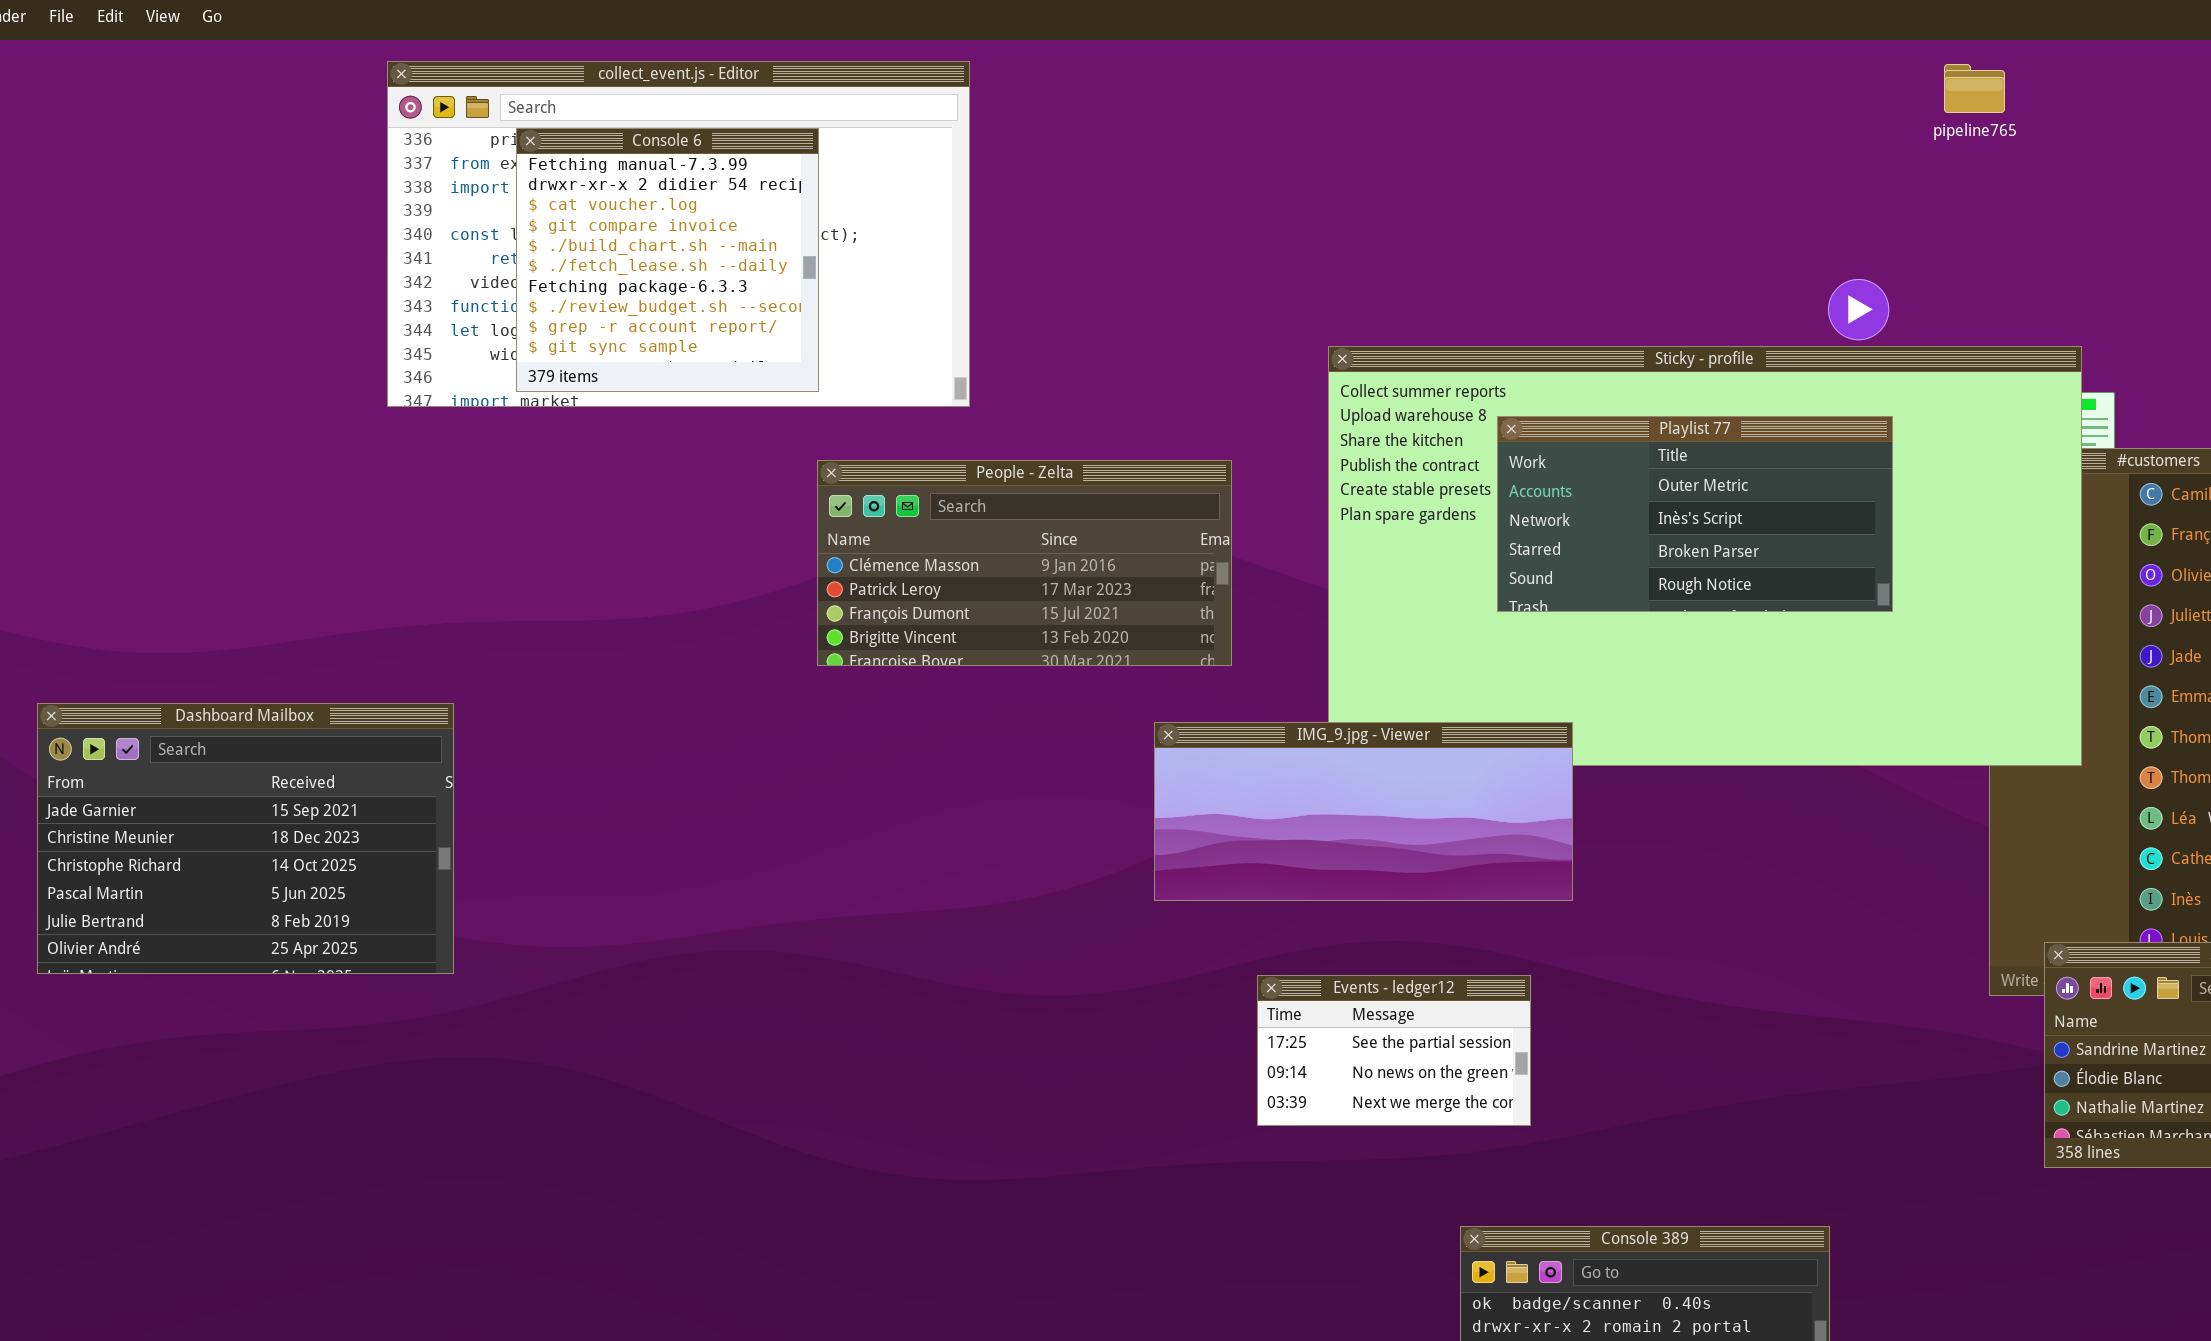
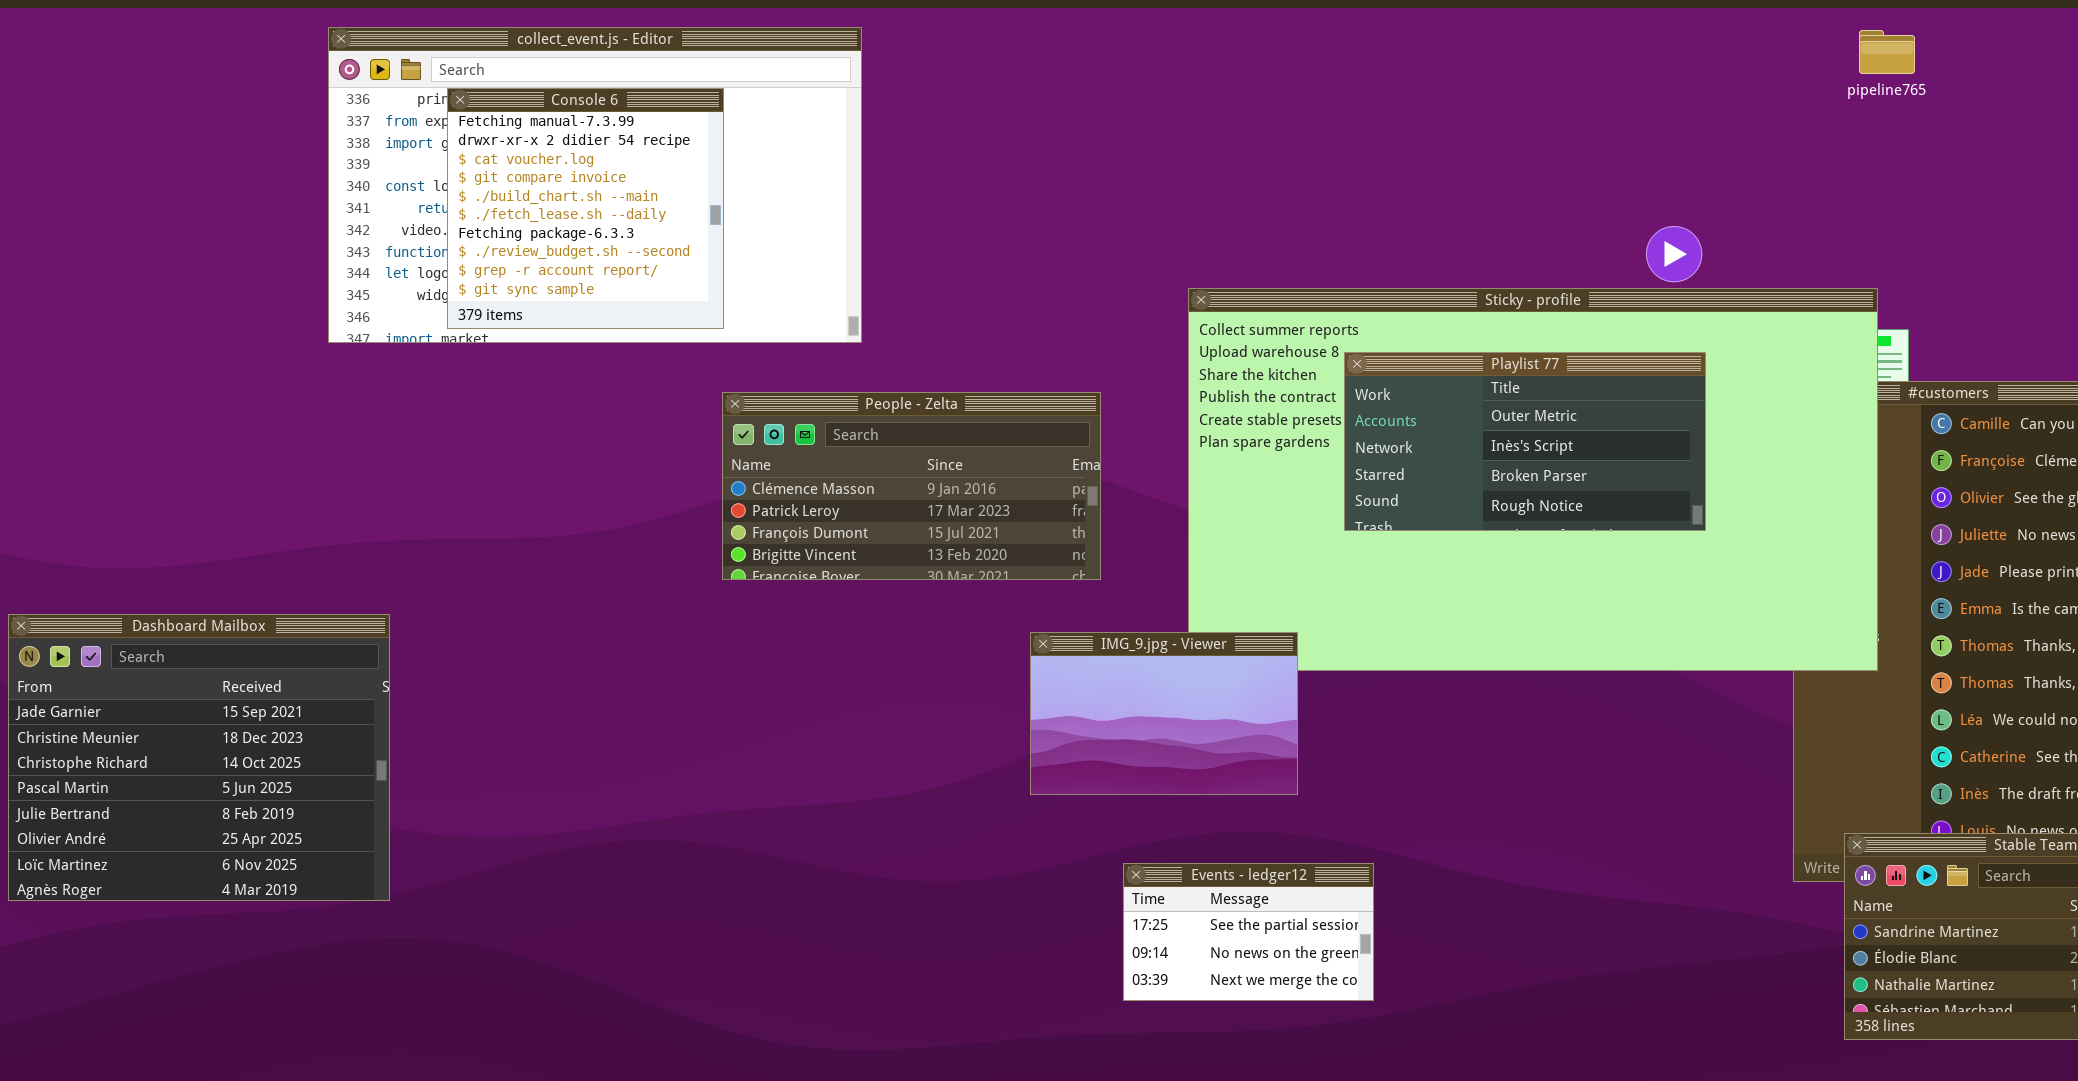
pipeline765: [1944,64,2005,113] -> [1859,30,1915,74], moved
Dashboard Mailbox: [37,703,454,974] -> [8,614,390,901], resized
IMG_9.jpg - Viewer: [1154,722,1573,901] -> [1030,632,1298,795], resized

